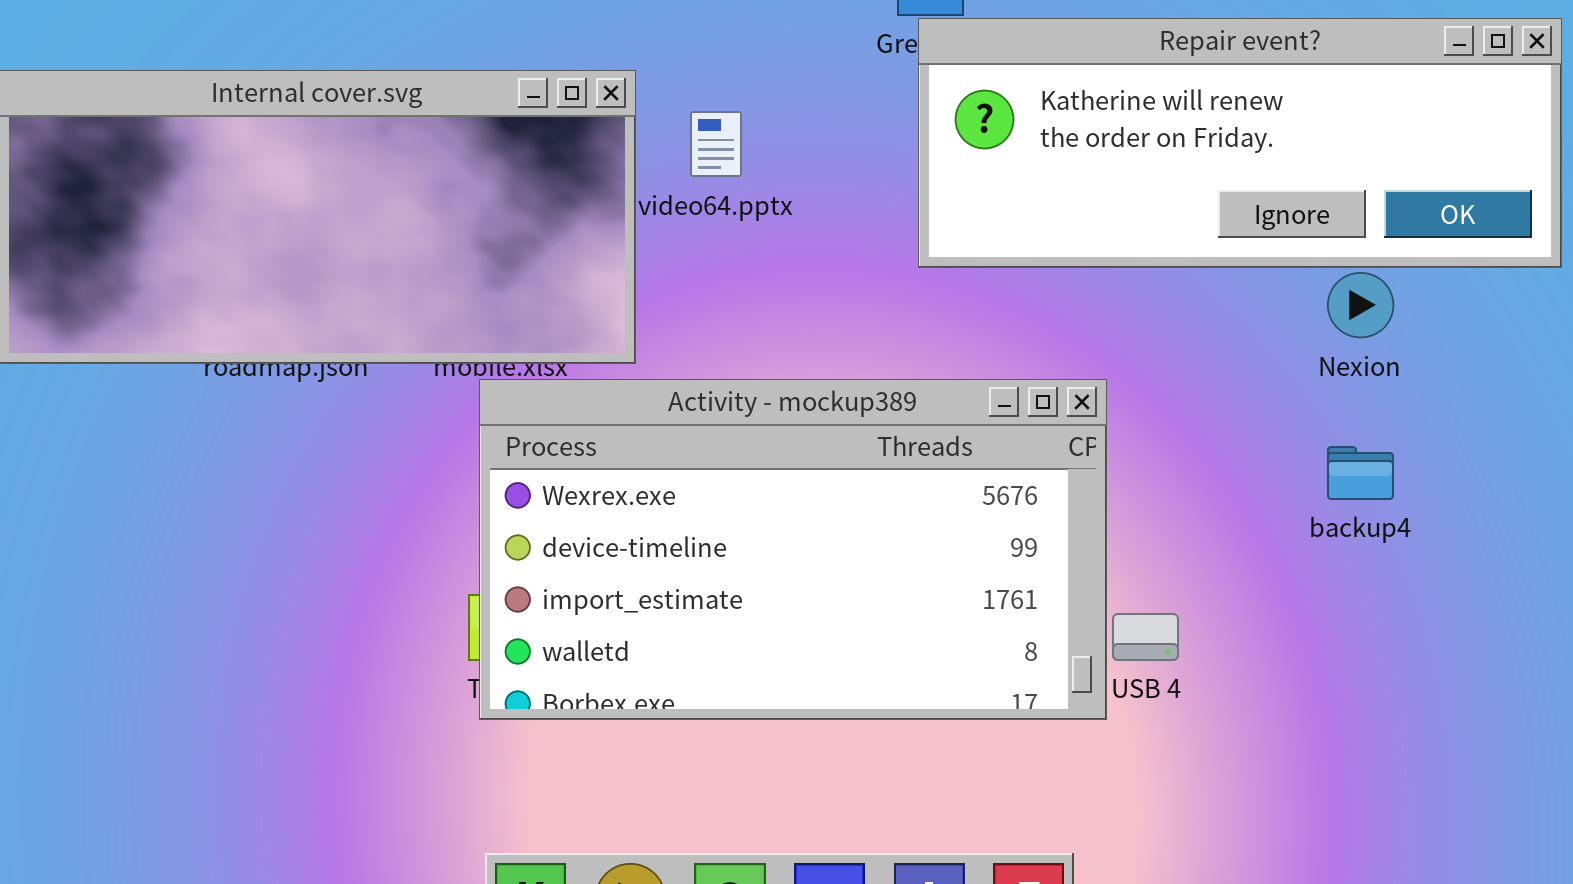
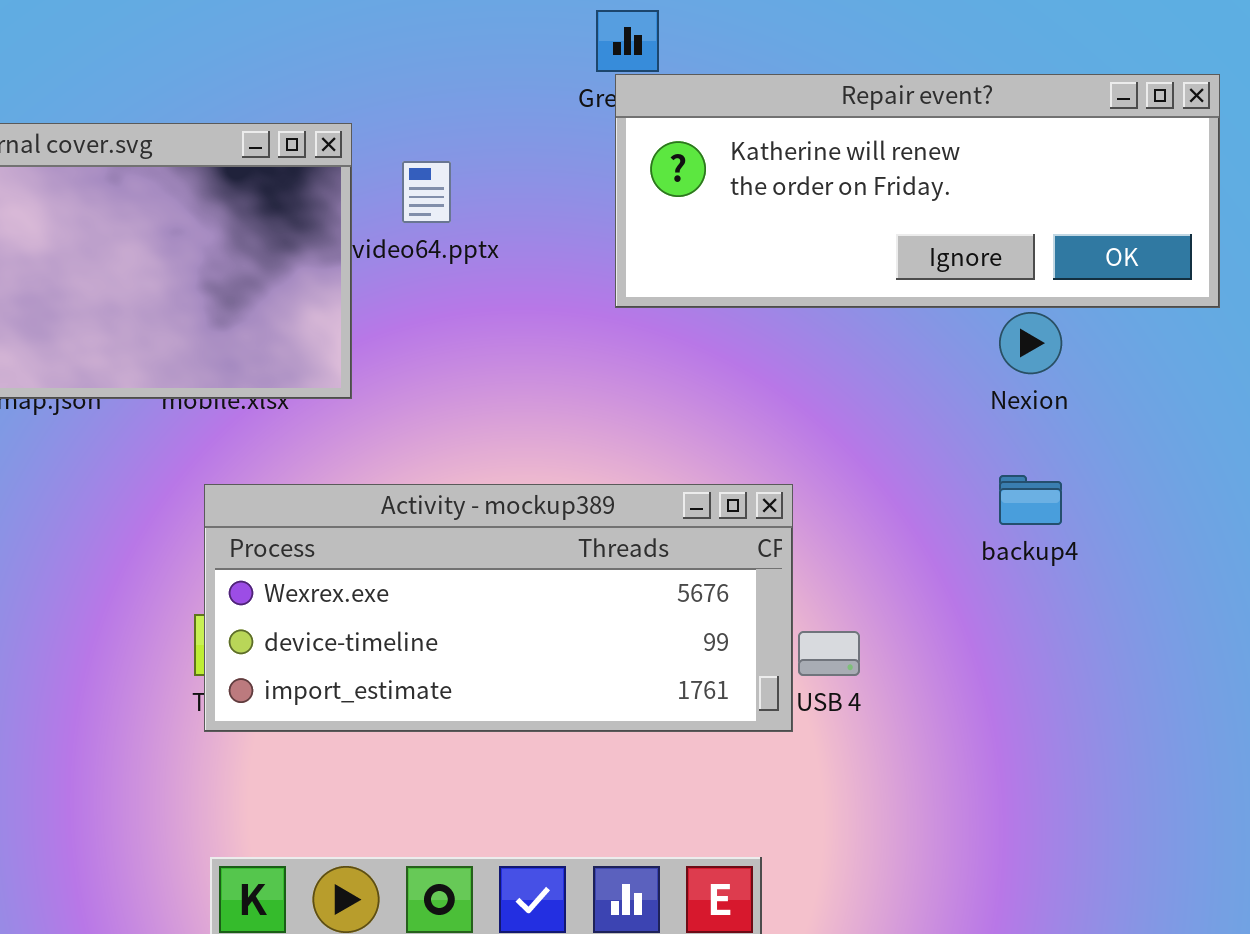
Activity - mockup389: [479,379,1107,720] -> [204,484,793,732], resized

